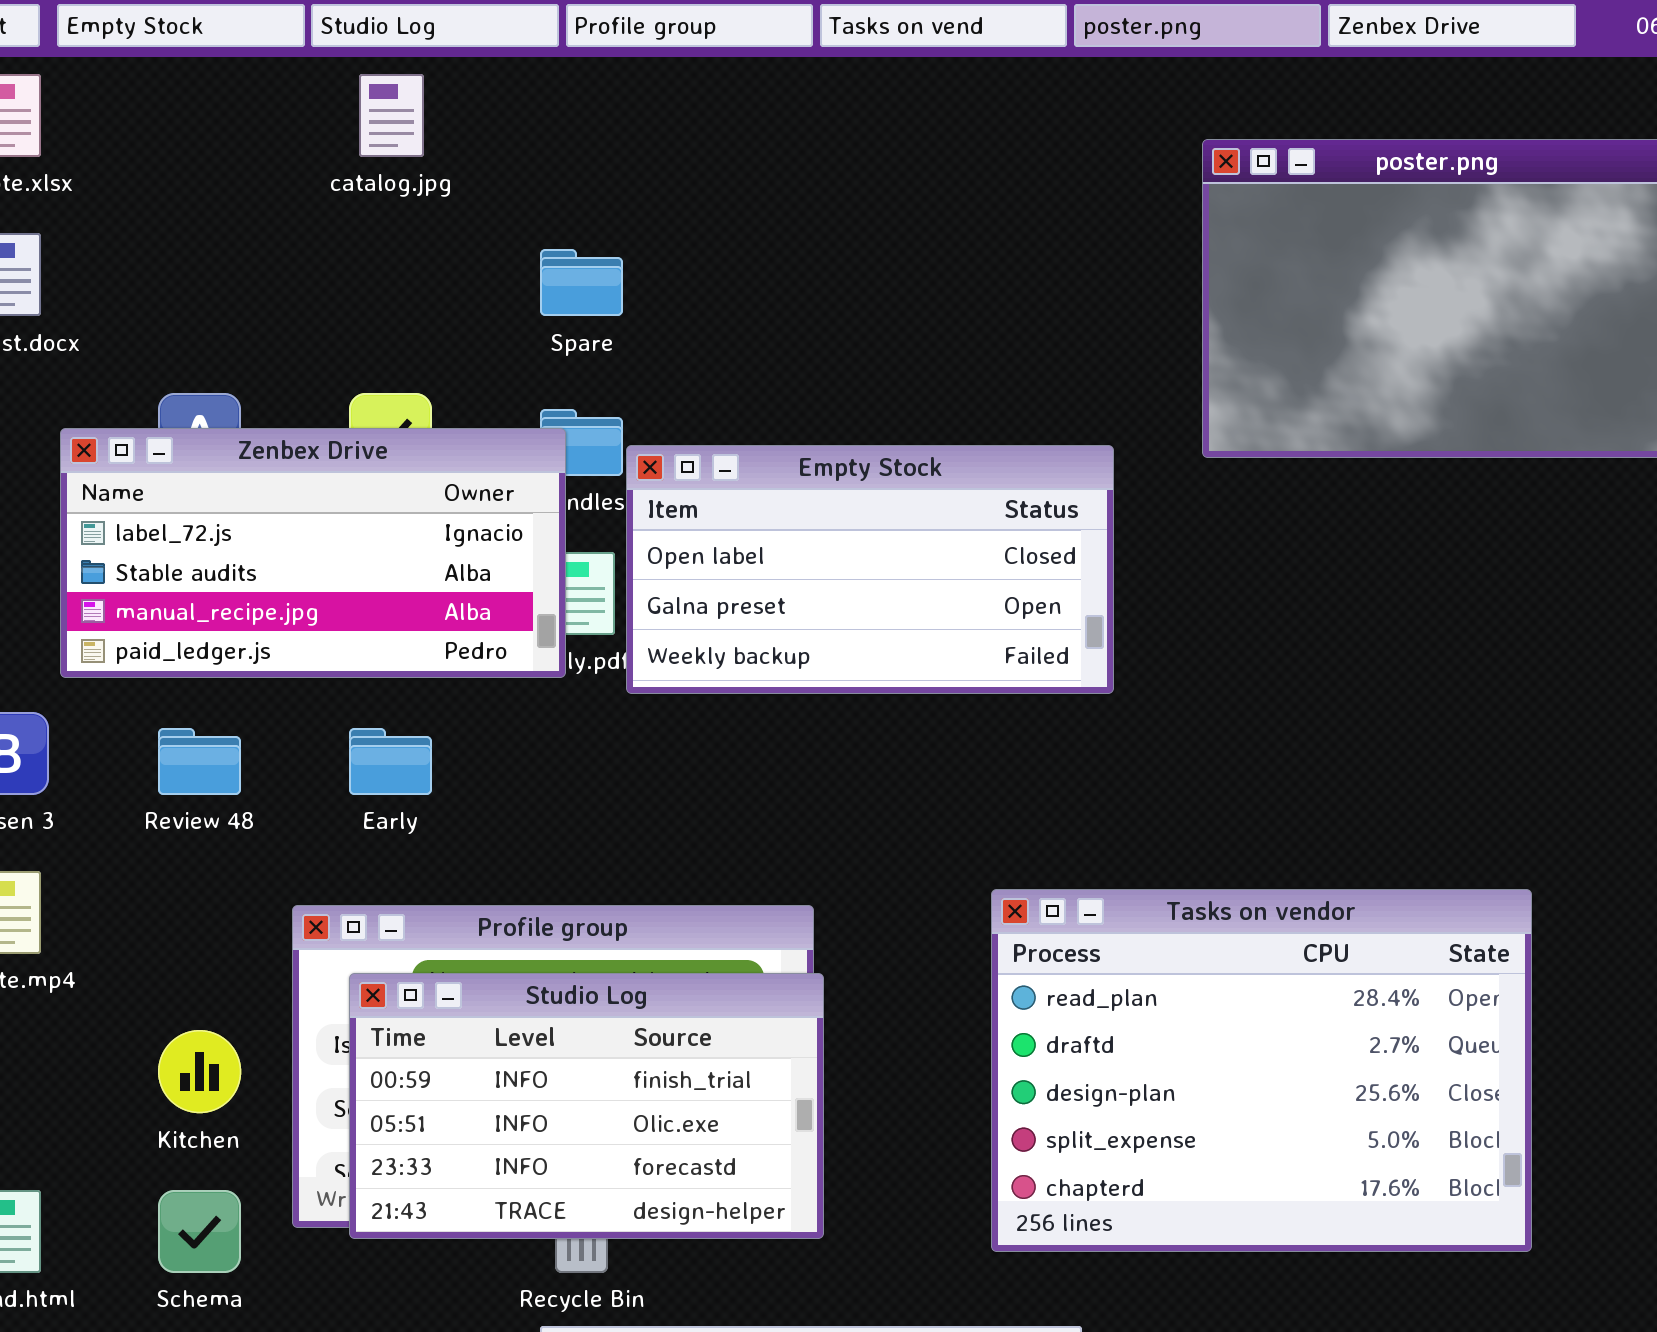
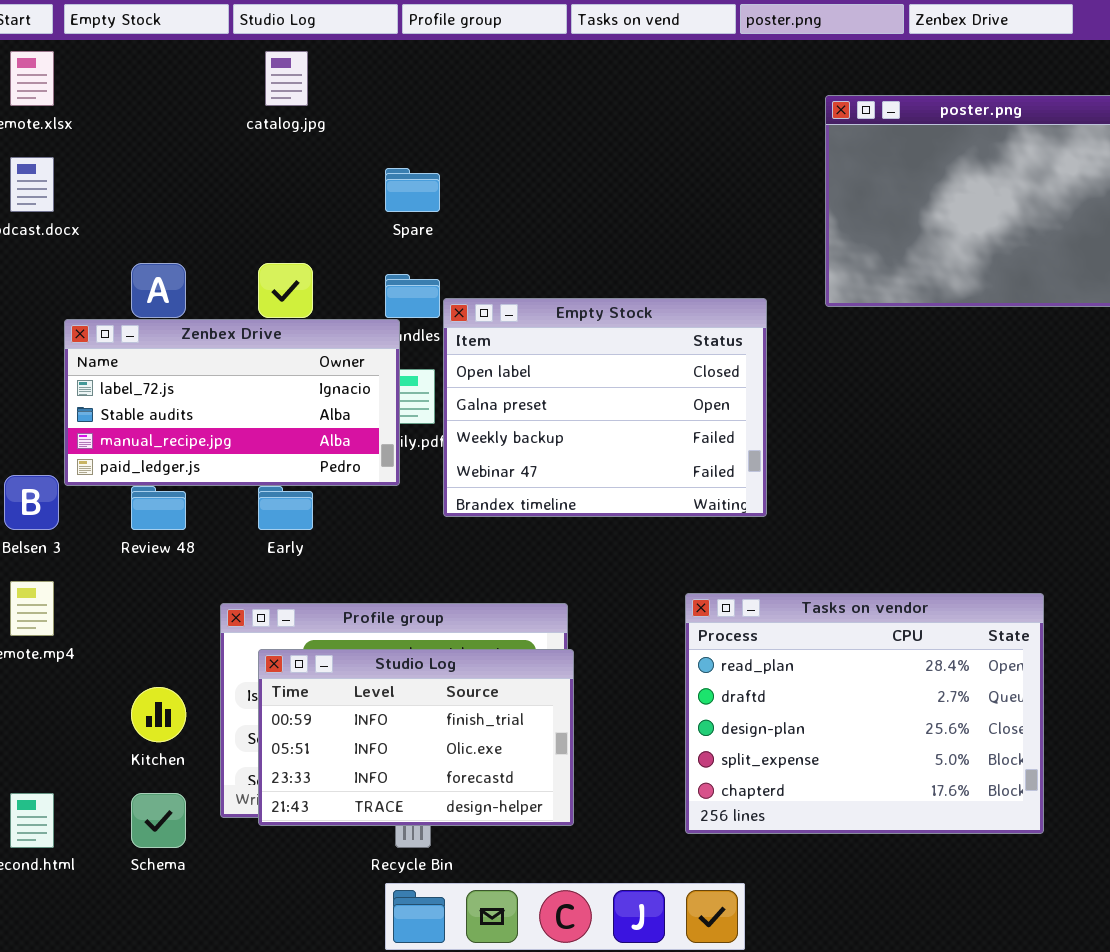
Zenbex Drive: [60,428,566,678] -> [64,319,400,486], moved
Empty Stock: [626,445,1114,694] -> [443,298,767,517], resized

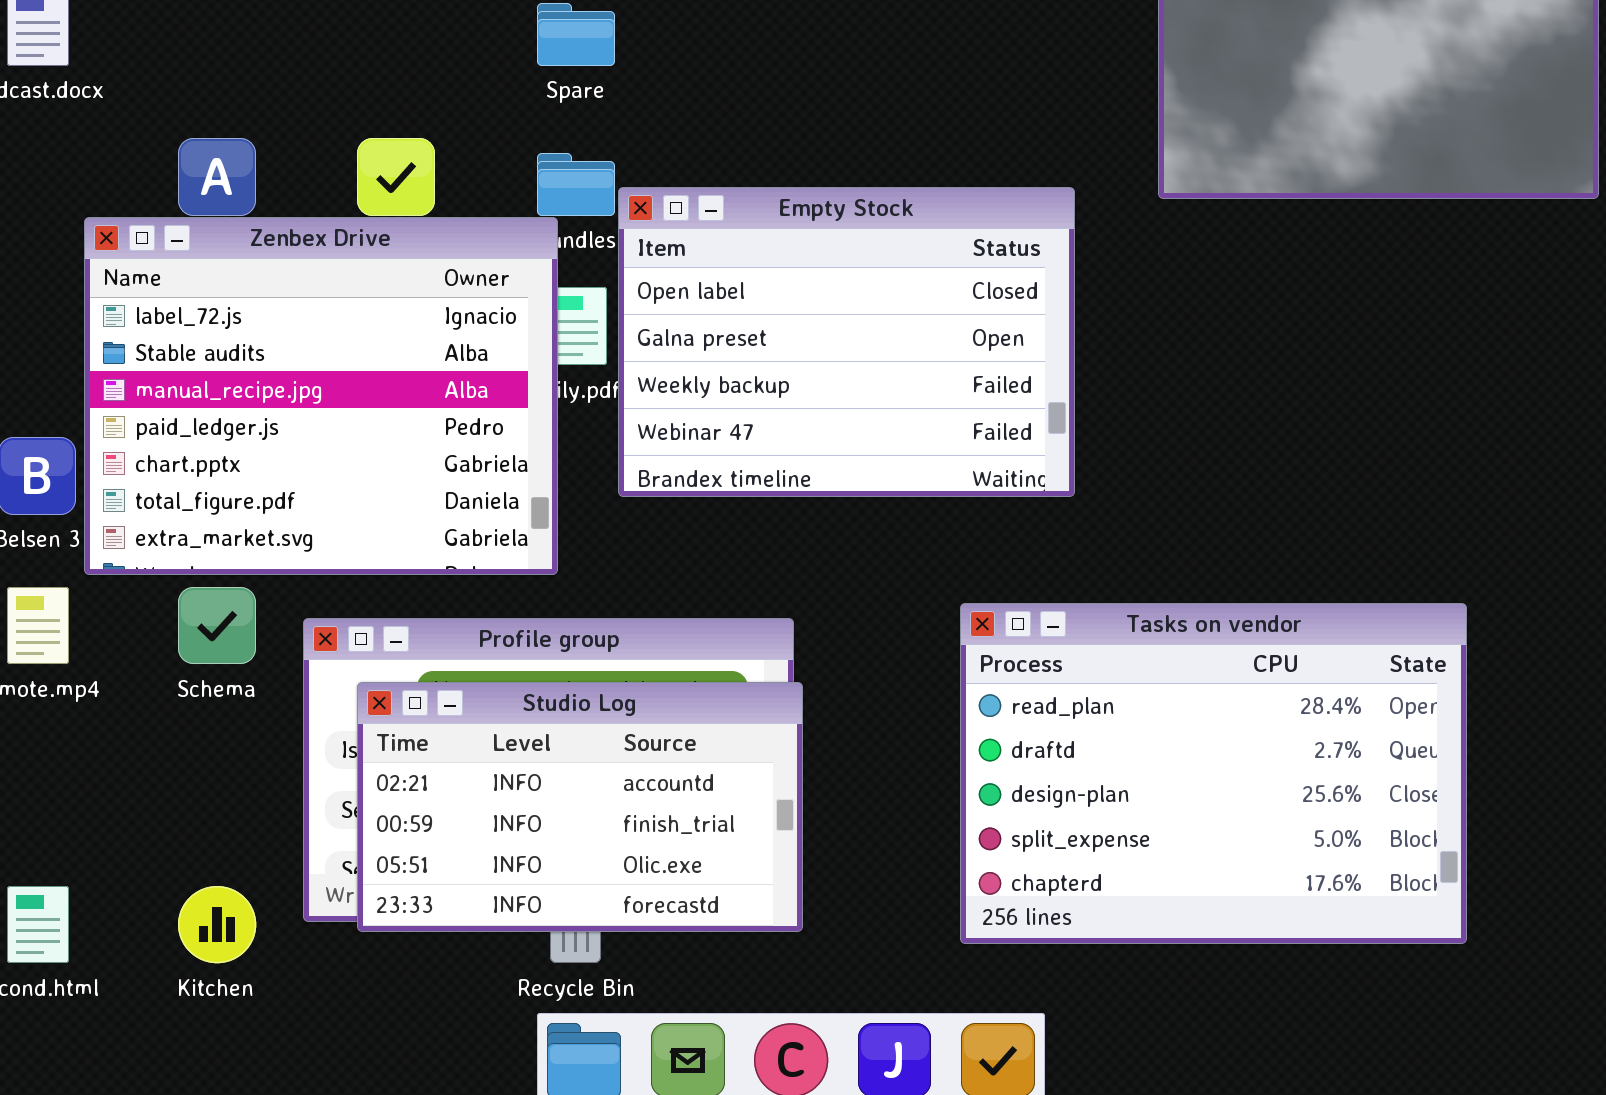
Zenbex Drive: [64,319,400,486] -> [84,217,558,575], resized
Studio Log: [258,649,574,826] -> [357,682,803,932], scrolled up 1 row
Kitchen: [131,687,186,742] -> [178,886,256,963], moved
Schema: [131,793,186,848] -> [178,587,256,664], moved

